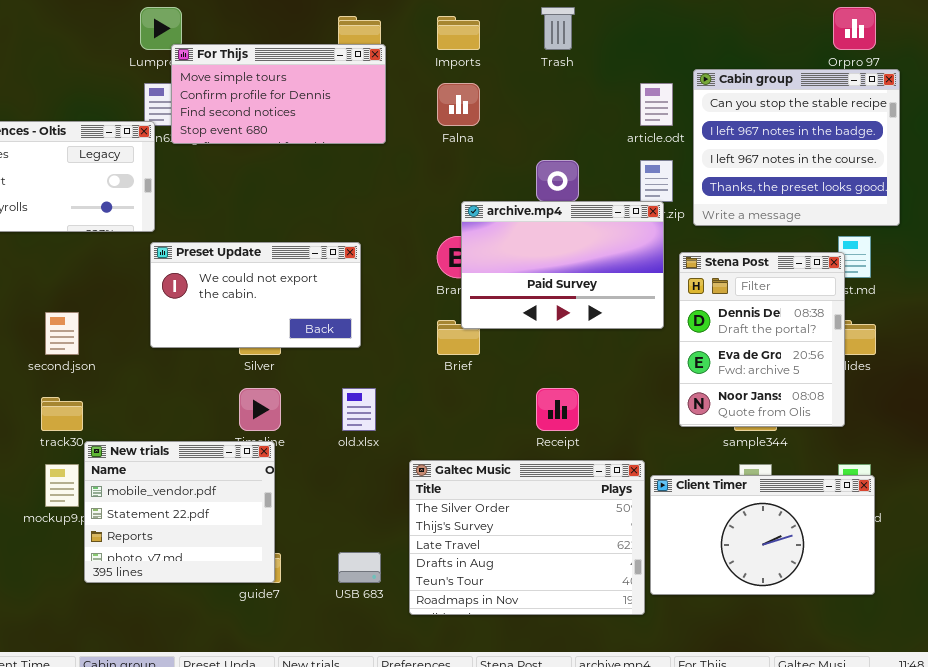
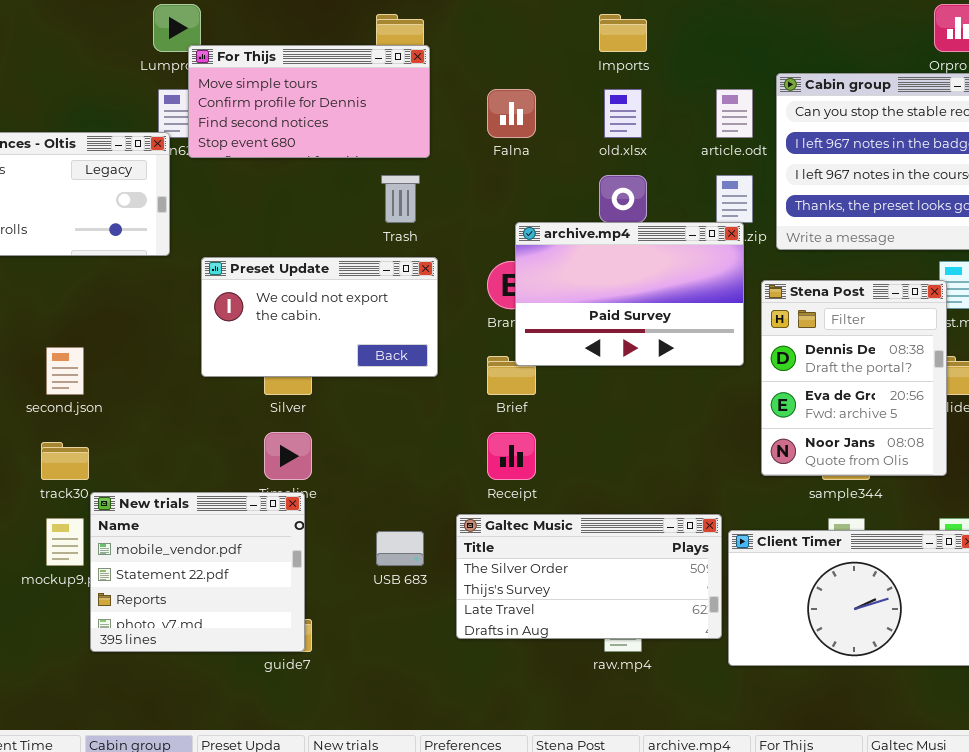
Trash: [541,7,575,50] -> [381,175,420,223], moved
Imports: [437,16,480,50] -> [599,14,647,52], moved
Preset Update: [150,242,361,348] -> [201,257,438,377], moved
old.xlsx: [342,388,376,431] -> [604,89,642,138], moved
Receipt: [536,388,579,431] -> [487,432,536,480], moved
Galtec Music: [409,460,645,615] -> [456,514,722,639], resized
USB 683: [338,552,381,583] -> [376,531,424,566], moved

